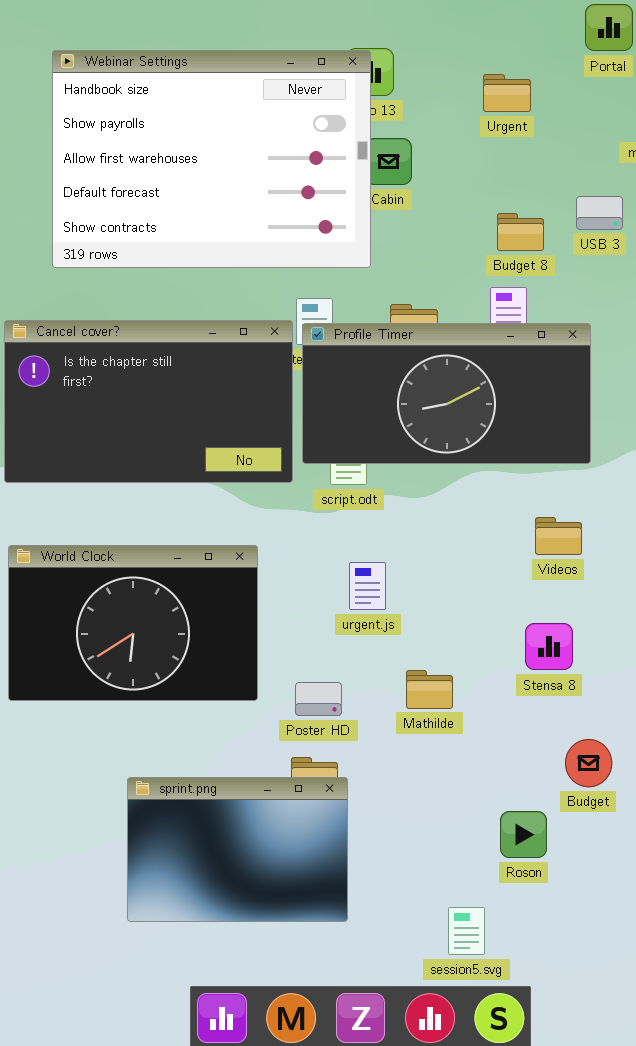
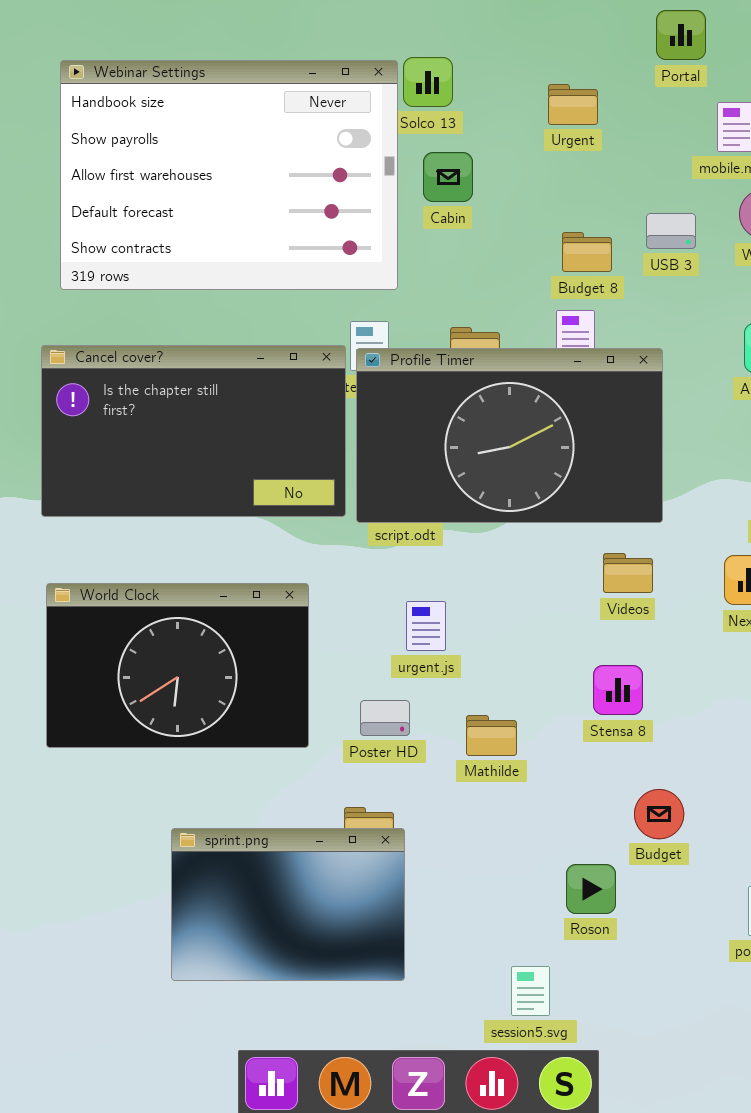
Webinar Settings: [52,50,371,268] -> [60,60,398,290], moved
Profile Timer: [302,323,591,464] -> [356,348,663,523], resized
Poster HD: [295,682,342,716] -> [360,700,410,736], moved

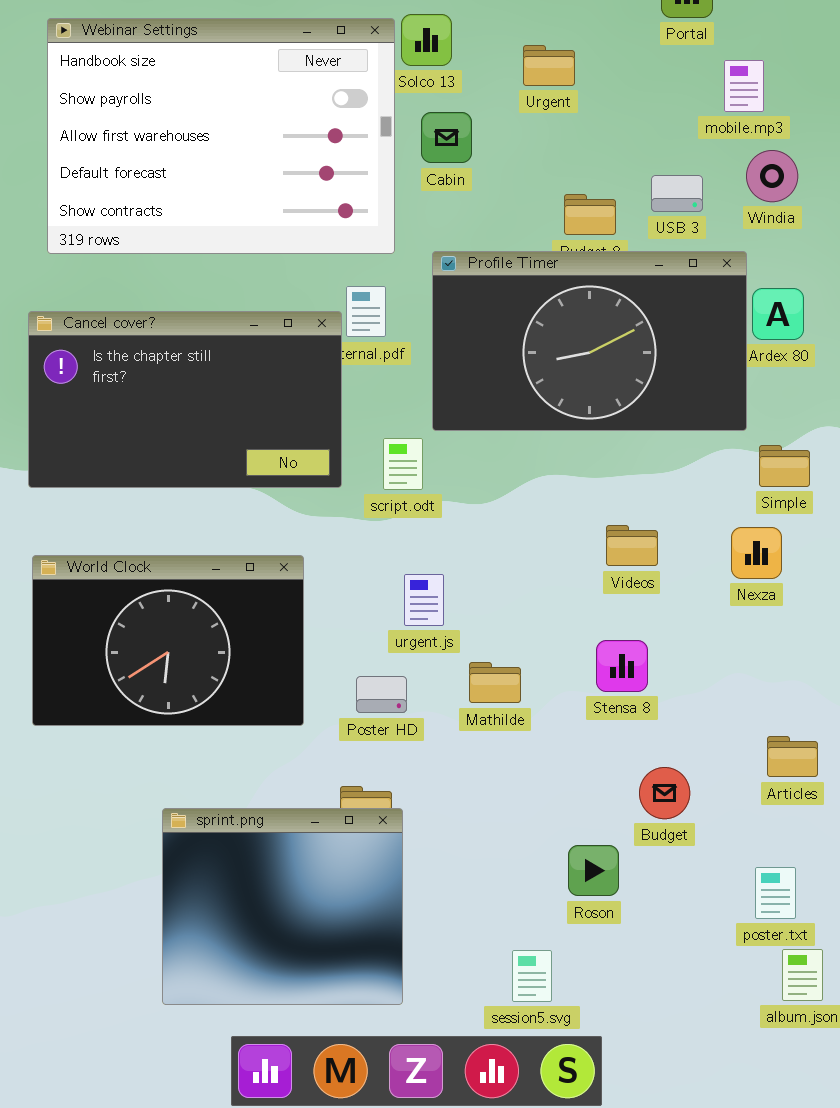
Urgent: [548,84,598,125] -> [523,45,575,86], moved
Profile Timer: [356,348,663,523] -> [432,251,747,431], moved
Mathilde: [466,715,517,756] -> [469,662,521,703], moved
sprint.png: [171,828,405,981] -> [162,808,403,1005], resized

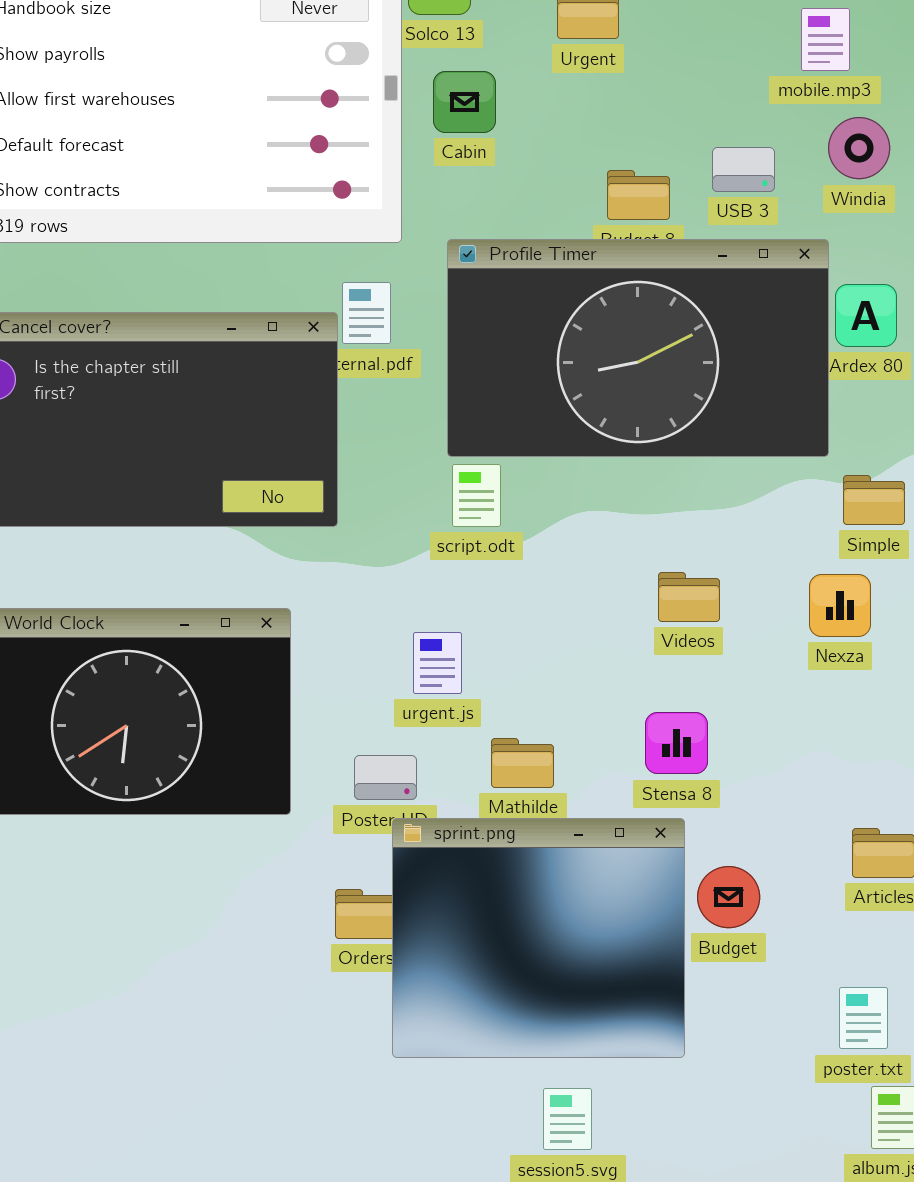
script.odt: [383,438,423,490] -> [452,464,501,527], moved
sprint.png: [162,808,403,1005] -> [392,818,685,1058], moved

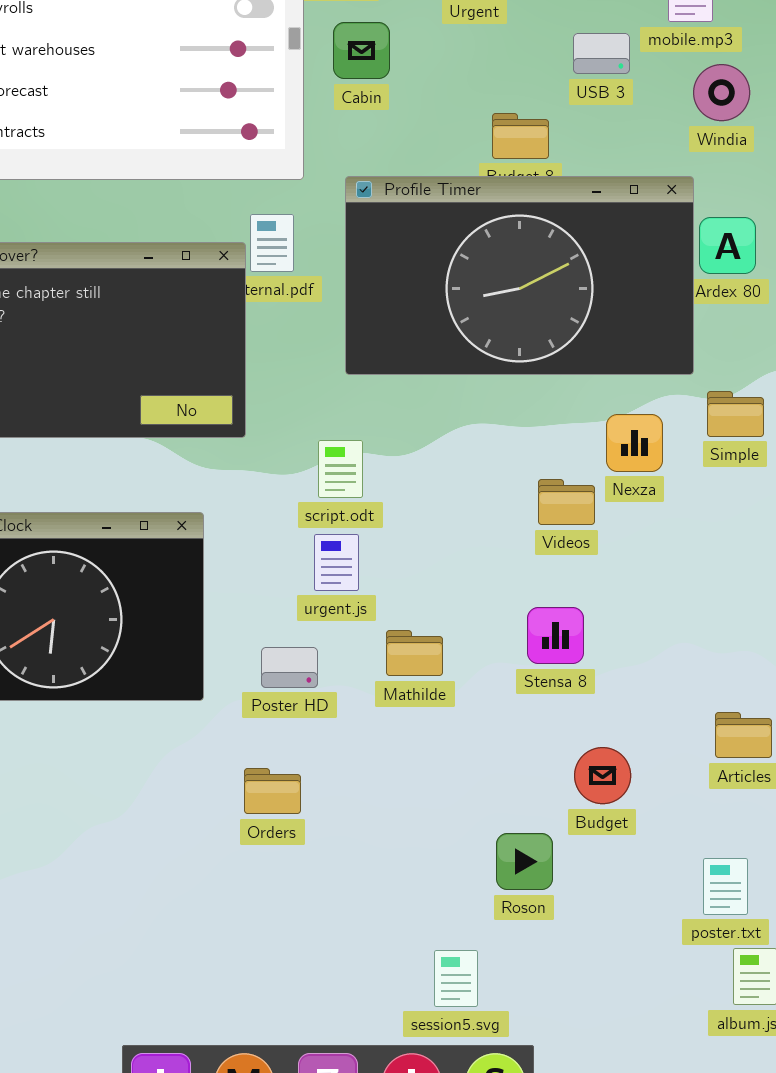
USB 3: [712,147,775,192] -> [573,33,630,74], moved
script.odt: [452,464,501,527] -> [318,440,363,498], moved
Nexza: [809,574,871,637] -> [606,414,663,472], moved
sprint.png: [392,818,685,1058] -> none, closed

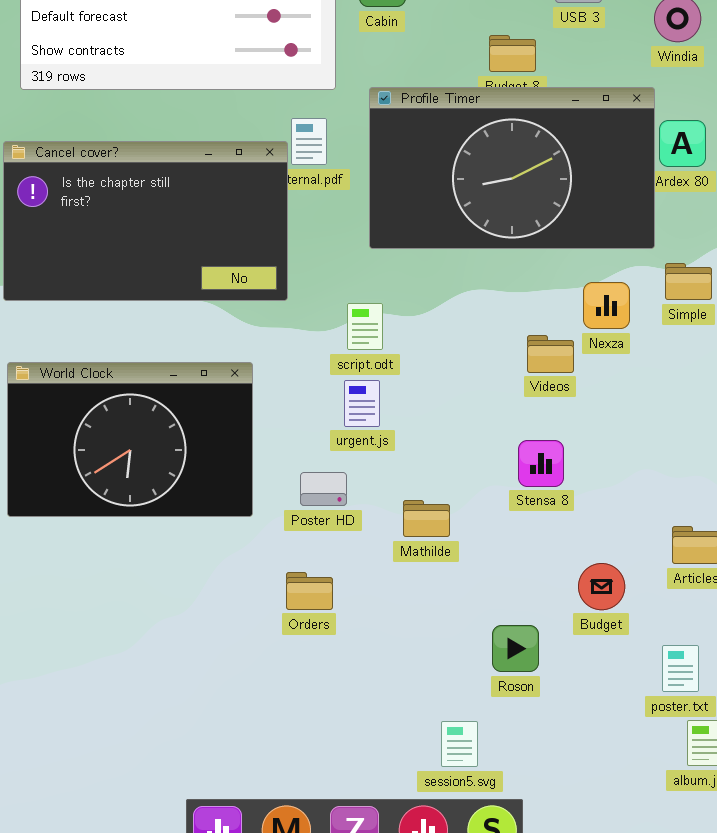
Mathilde: [386,630,443,676] -> [403,500,450,537], moved
Budget: [574,747,631,804] -> [578,563,625,610], moved

